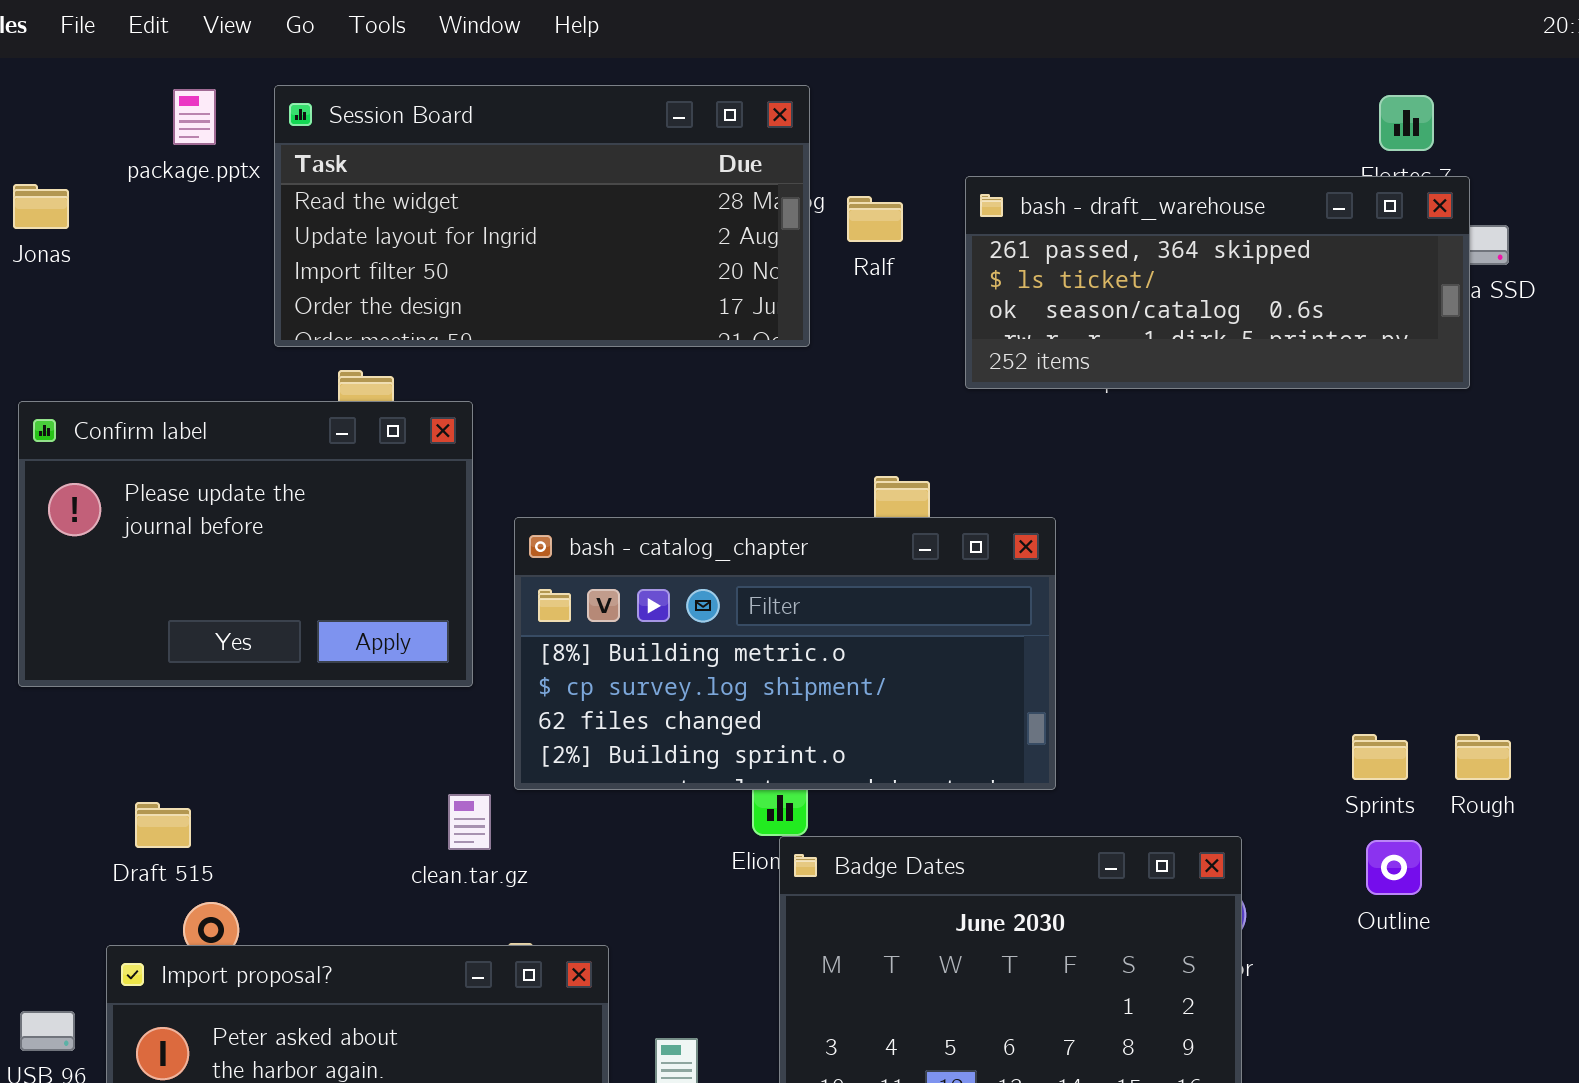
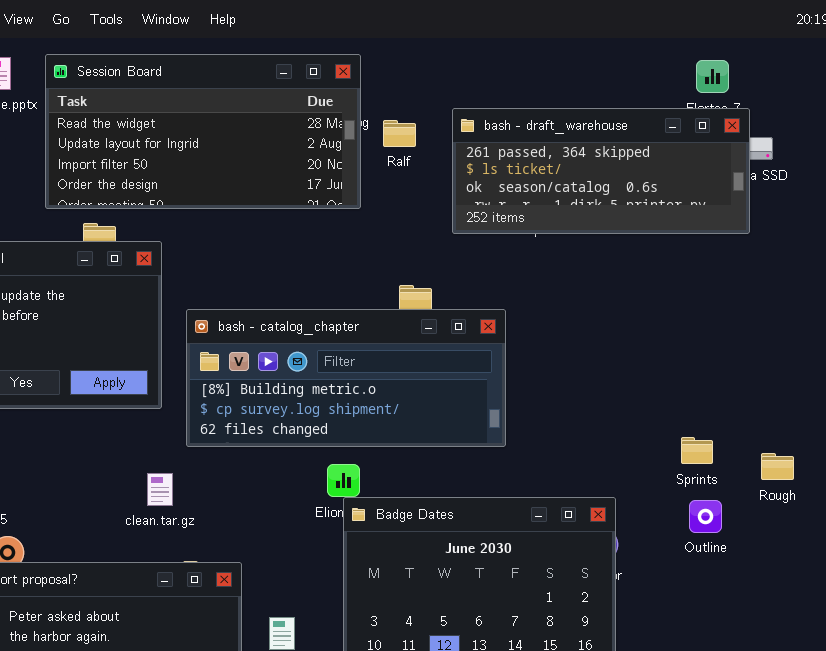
bash - catalog_chapter: [514,517,1056,790] -> [186,309,506,447], resized
Rough: [1455,734,1511,780] -> [761,453,794,480], moved

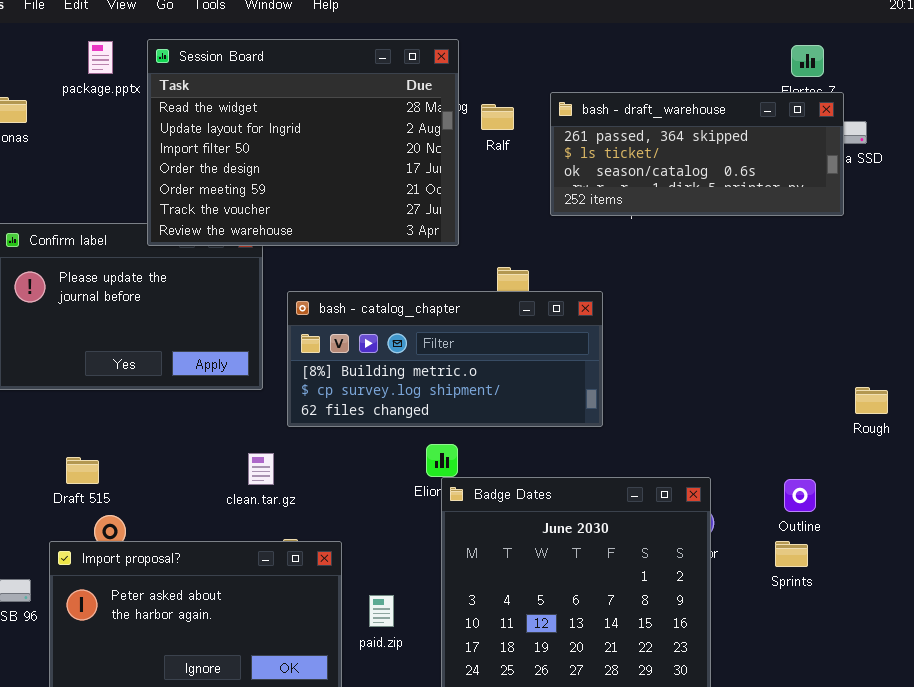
Session Board: [45,54,361,209] -> [147,39,459,246], resized
Sprints: [681,437,713,464] -> [775,541,808,567], moved
Rough: [761,453,794,480] -> [855,387,888,414], moved

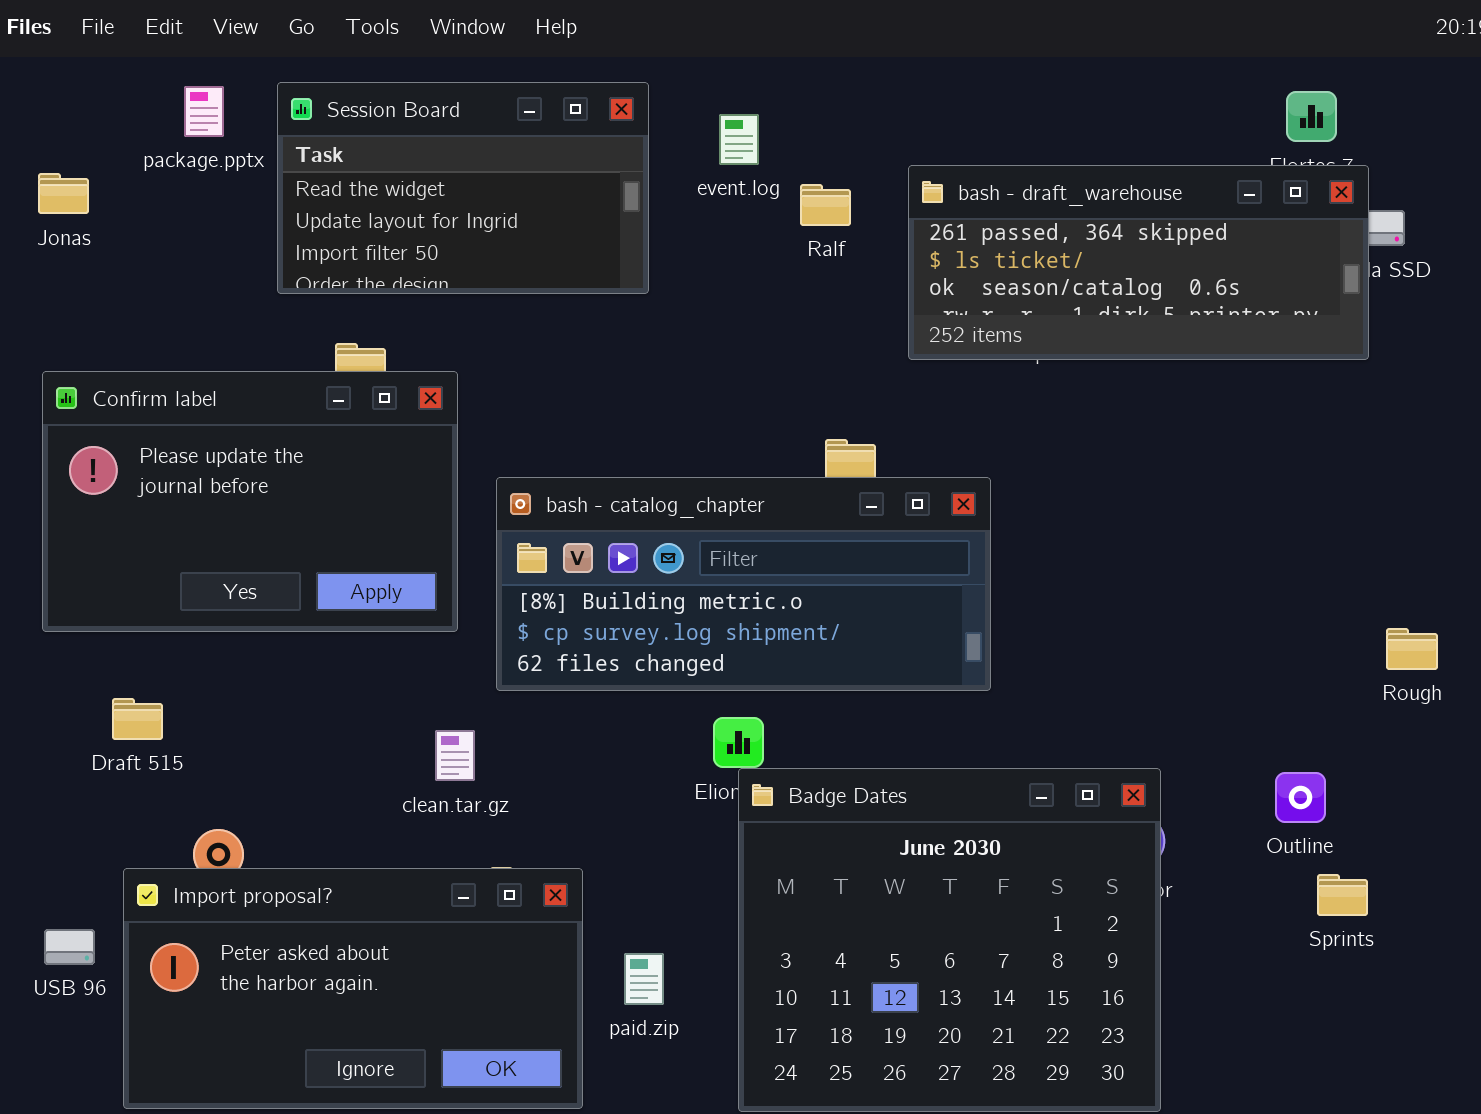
Session Board: [147,39,459,246] -> [277,82,649,294], resized
Draft 515: [66,457,99,484] -> [112,698,163,740], moved
Sprints: [775,541,808,567] -> [1317,874,1368,916], moved

